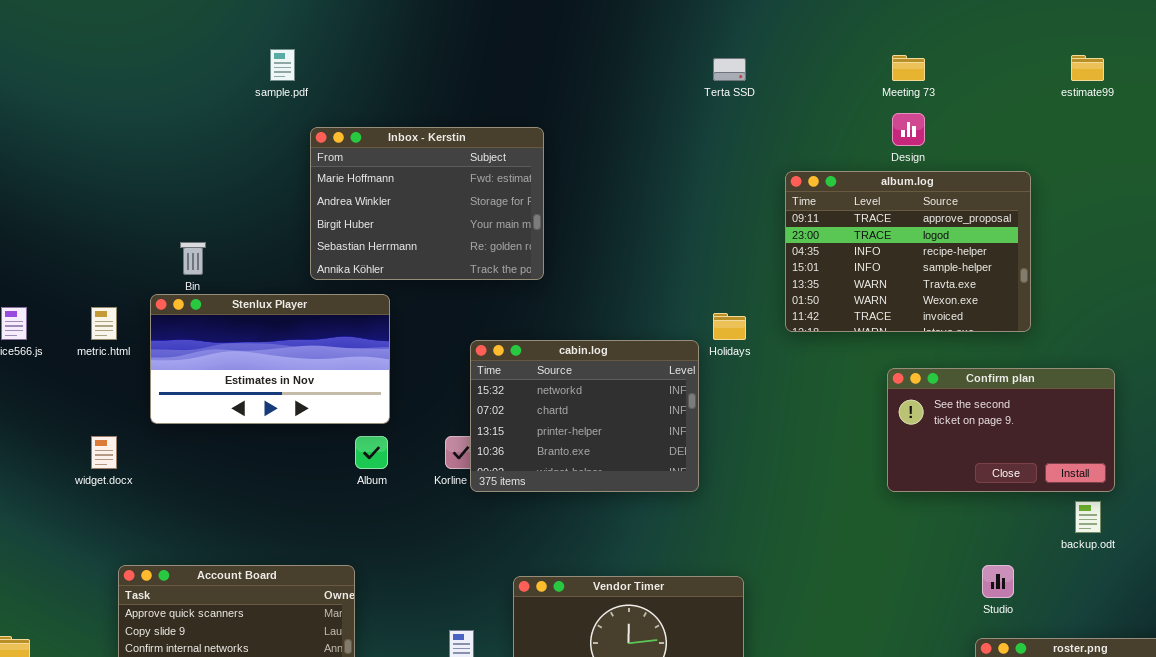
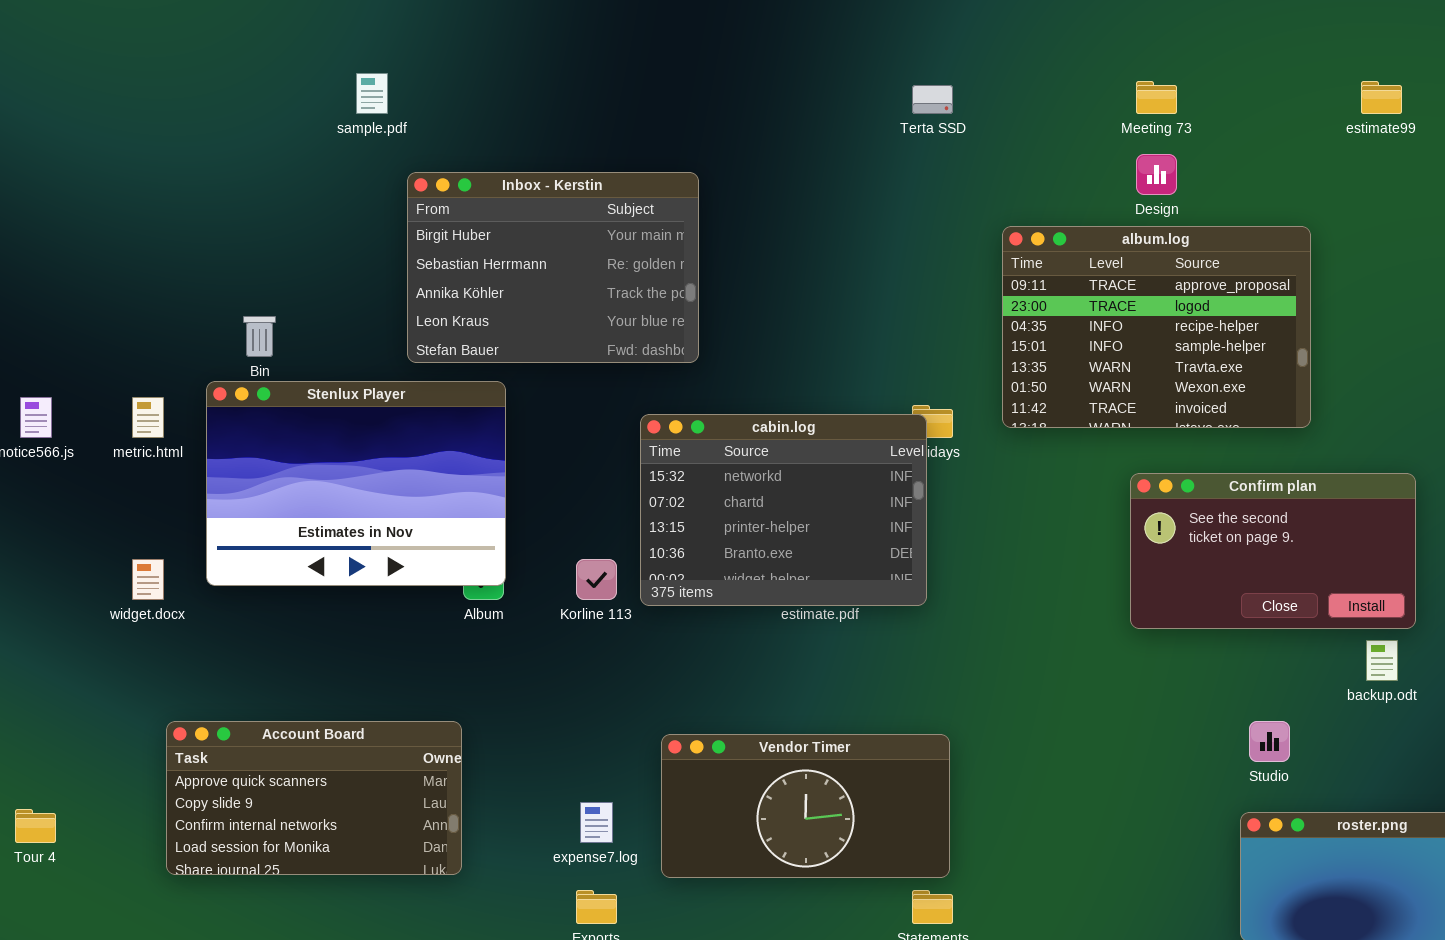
Inbox - Kerstin: [310,127,544,280] -> [407,172,699,363], scrolled down 2 rows
Stenlux Player: [150,294,390,424] -> [206,381,506,586], resized
cabin.log: [470,340,699,492] -> [640,414,927,606], moved

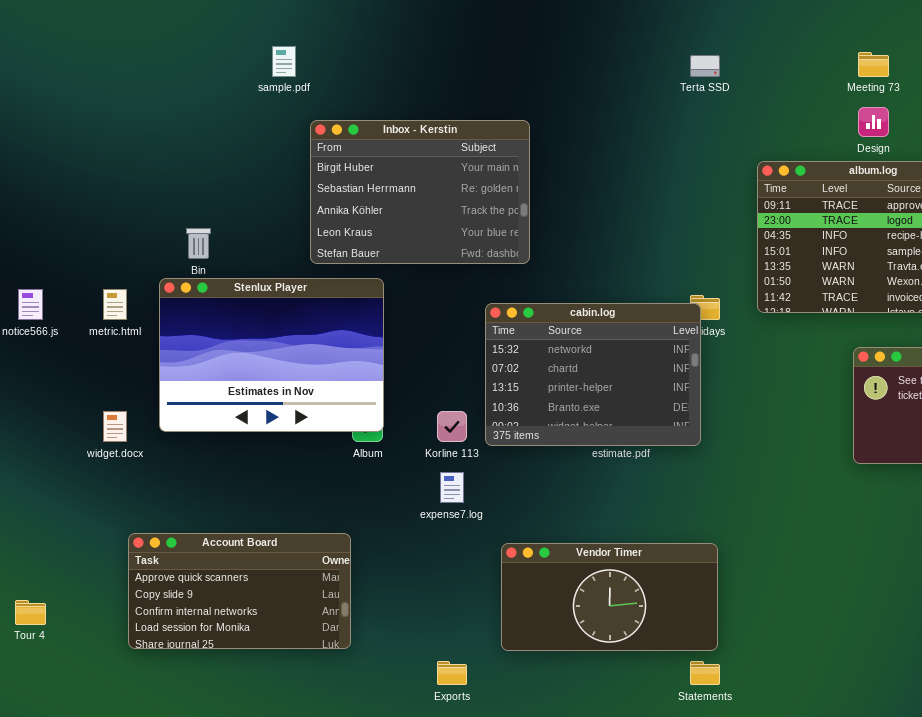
expense7.log: [580,802,613,843] -> [440,472,464,503], moved

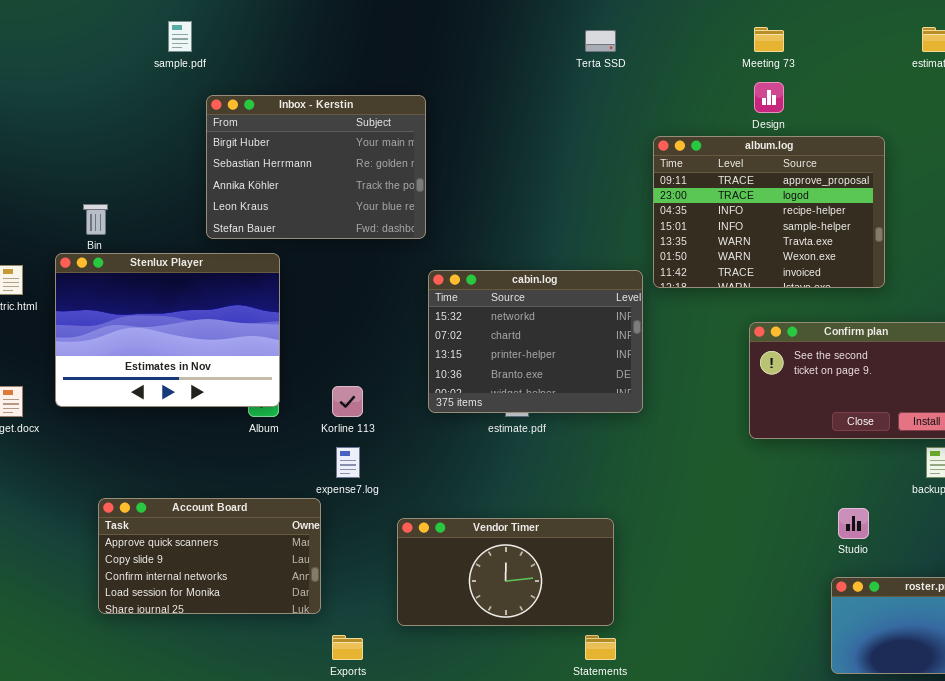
cabin.log: [485,303,701,446] -> [428,270,643,413], moved
Account Board: [128,533,351,649] -> [98,498,321,614], moved

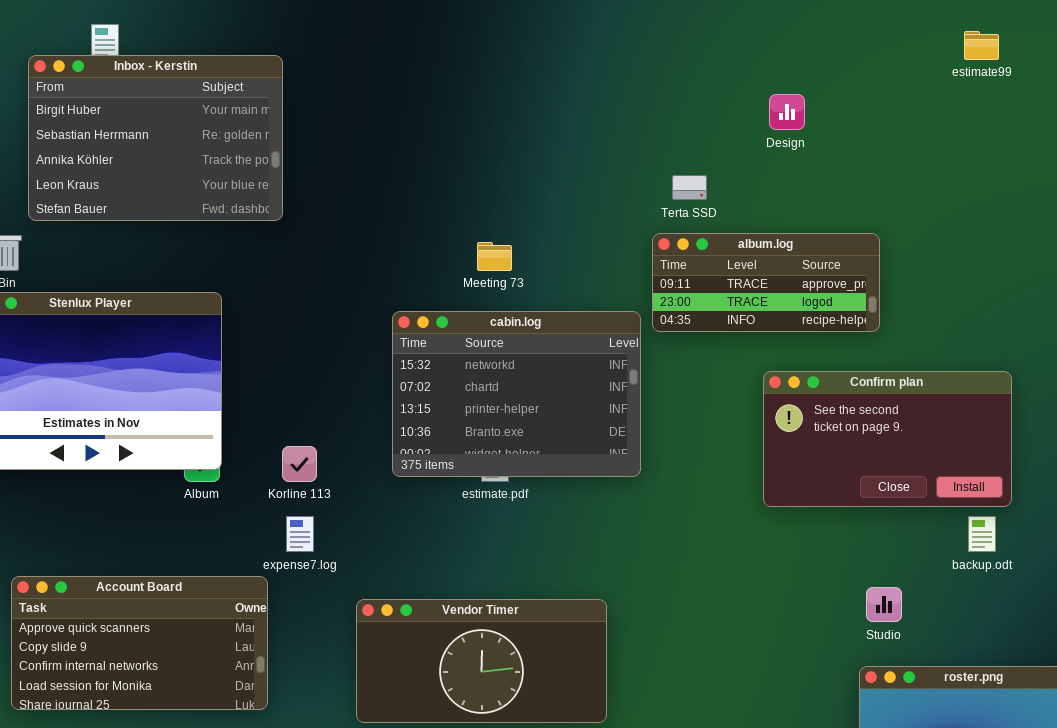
Meeting 73: [754,27,784,52] -> [477,242,512,271], moved
Terta SSD: [585,30,616,52] -> [672,175,707,200], moved
Inbox - Kerstin: [206,95,426,239] -> [28,55,283,221], moved
album.log: [653,136,885,288] -> [652,233,880,332], resized

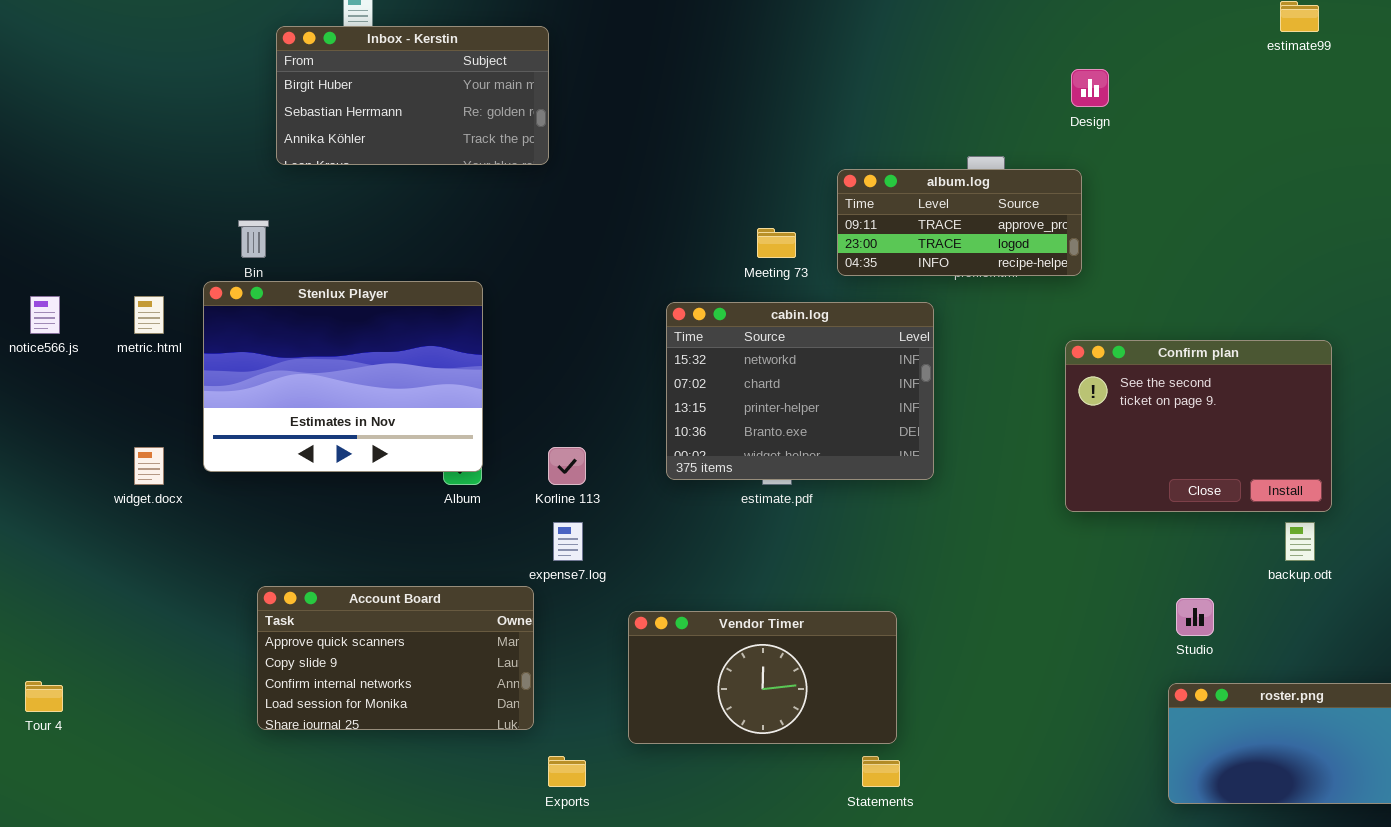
Inbox - Kerstin: [28,55,283,221] -> [276,26,549,165], resized
album.log: [652,233,880,332] -> [837,169,1082,276], moved
Confirm plan: [763,371,1012,507] -> [1065,340,1332,512], resized

